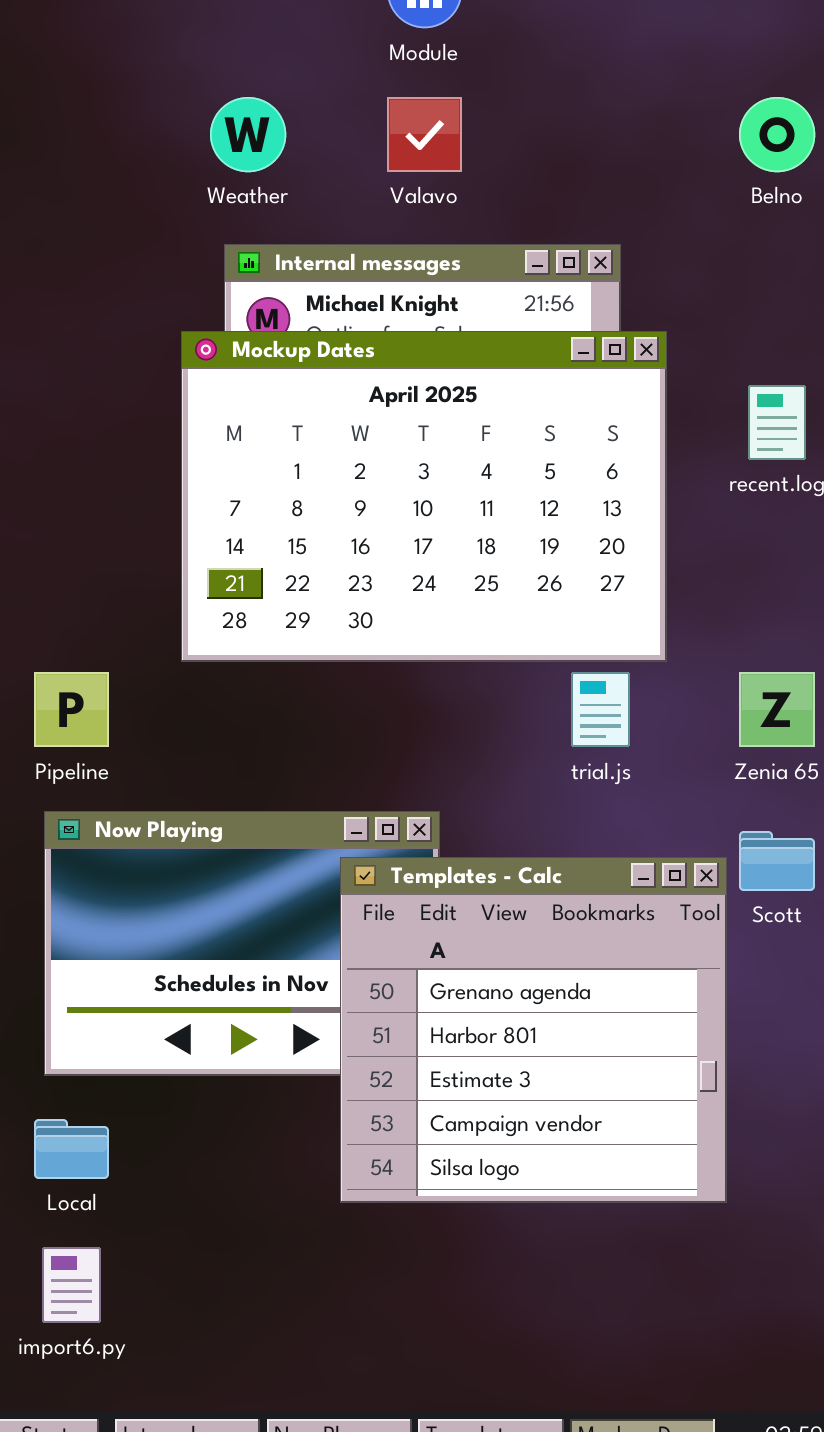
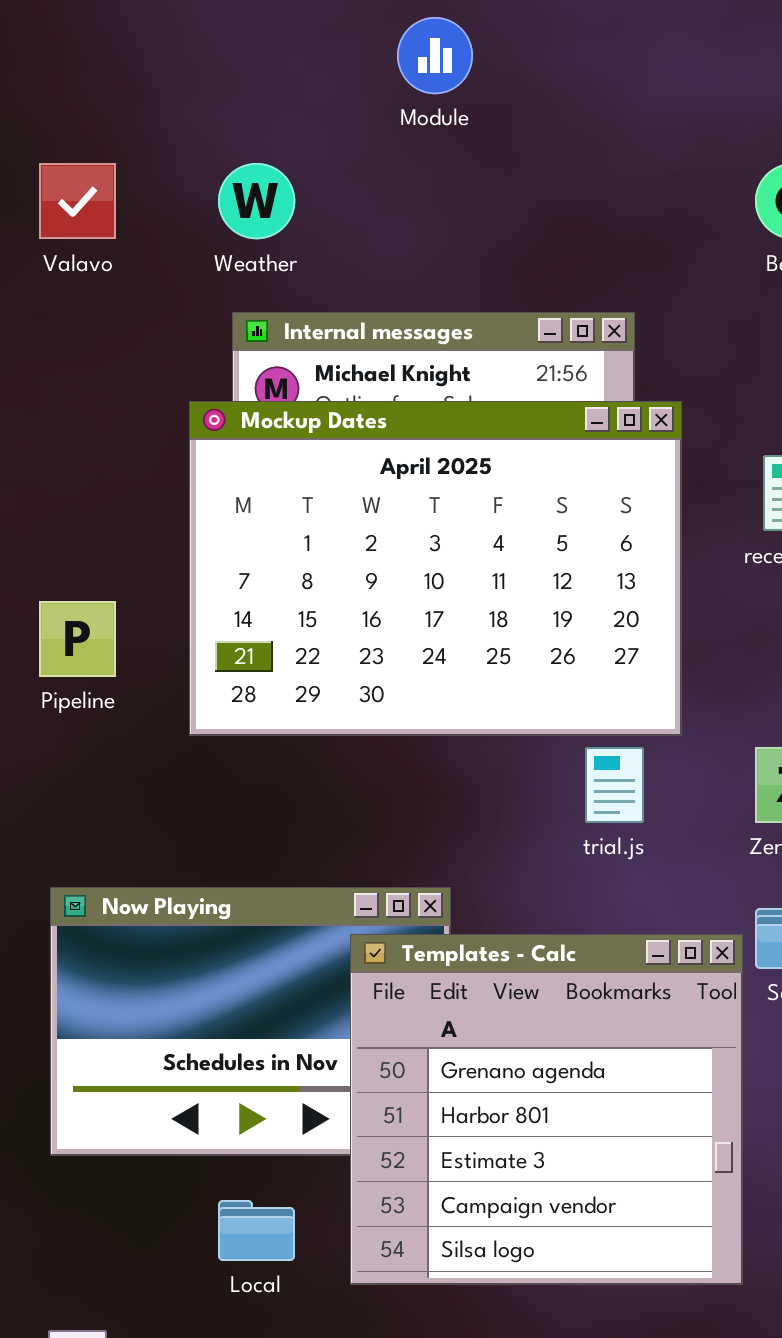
Valavo: [387,97,462,172] -> [39,163,116,239], moved
Pipeline: [34,672,109,747] -> [39,601,116,677], moved
Local: [34,1119,109,1179] -> [218,1200,295,1261], moved

